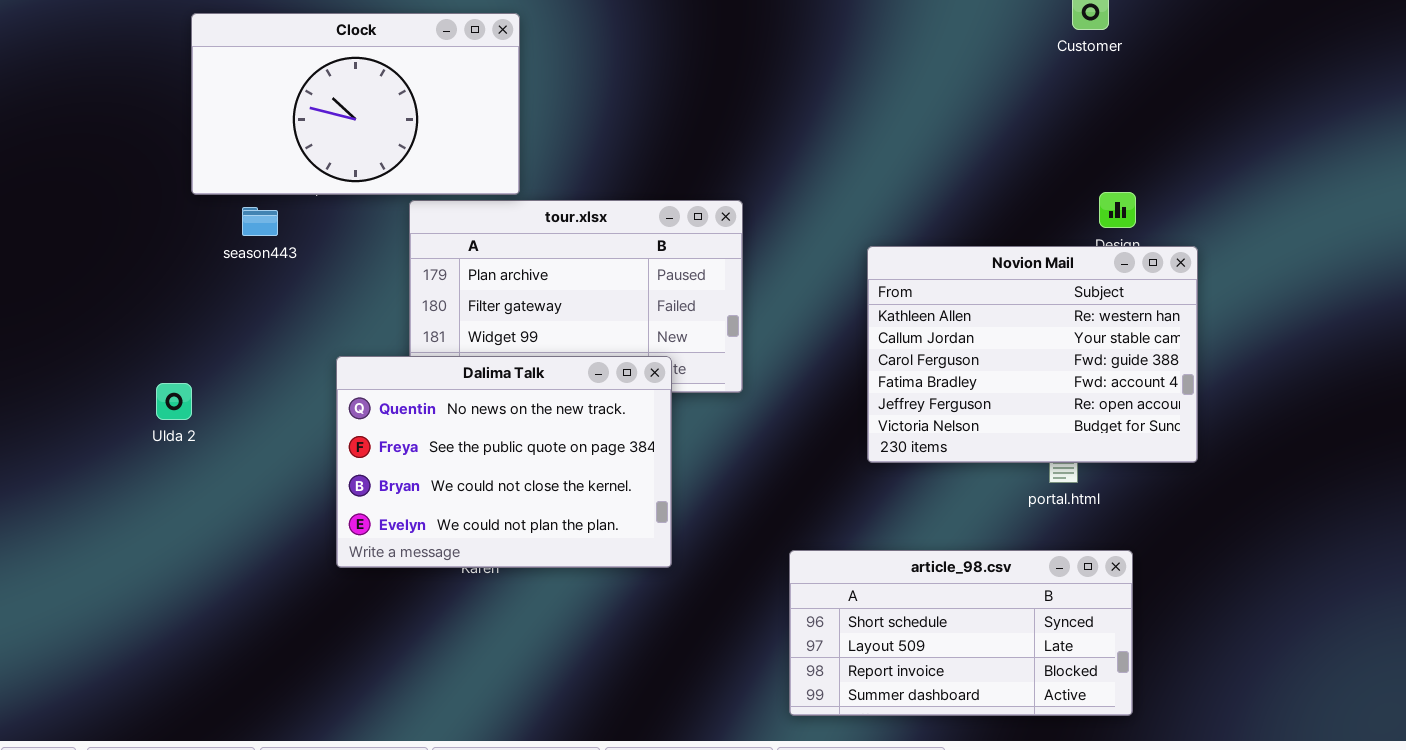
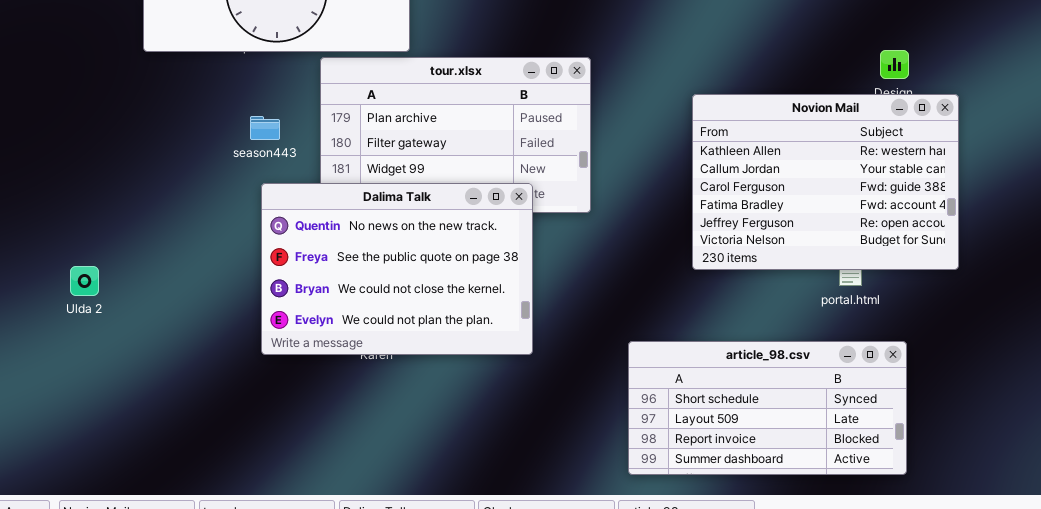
season443: [242,207,278,236] -> [250,116,280,140], moved
Ulda 2: [156,383,192,420] -> [70,266,99,296], moved

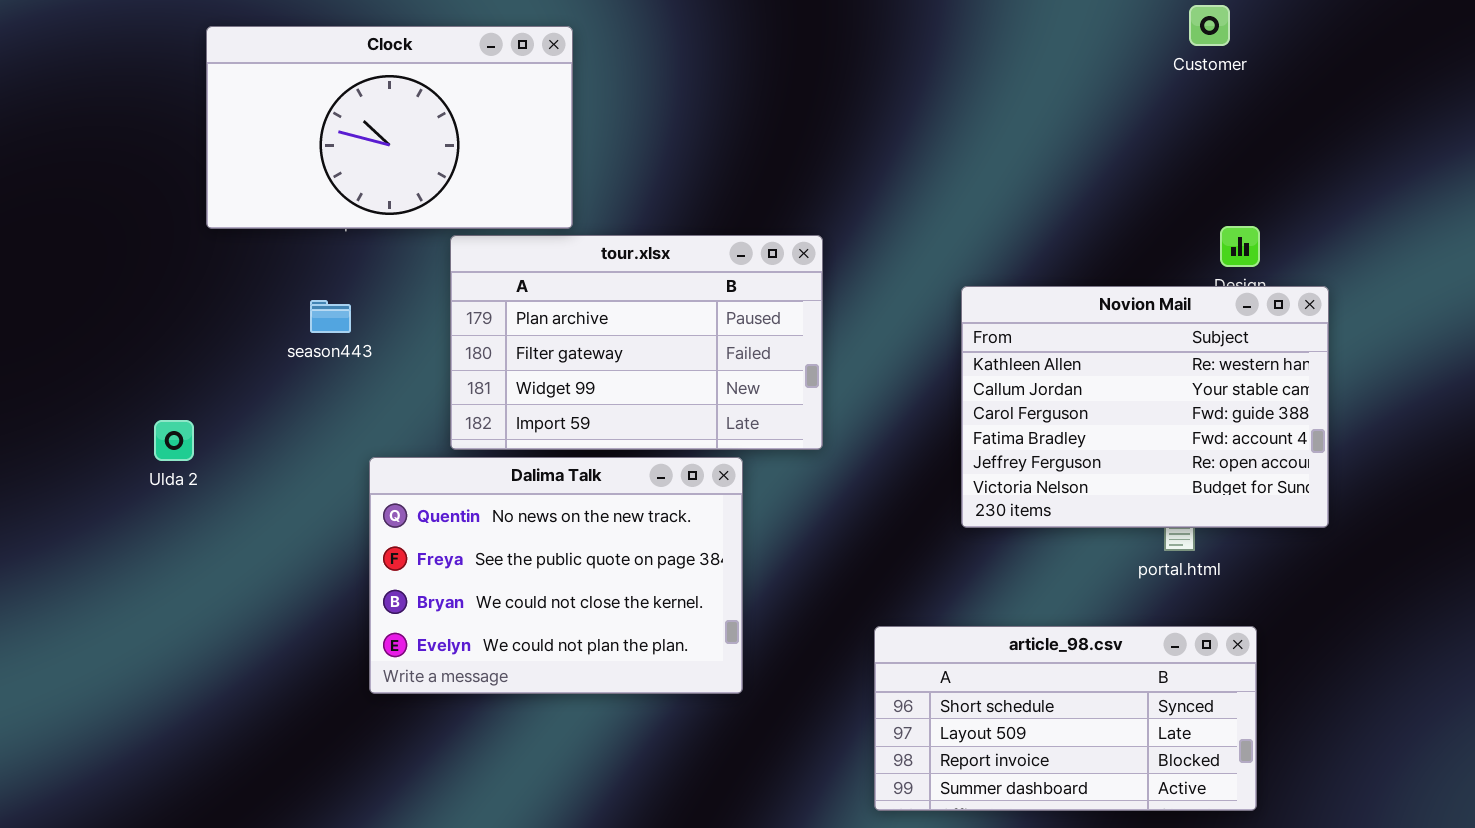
season443: [250,116,280,140] -> [310,300,351,333], moved
Dalima Talk: [261,183,533,355] -> [369,457,743,694], moved
Ulda 2: [70,266,99,296] -> [154,420,194,461], moved

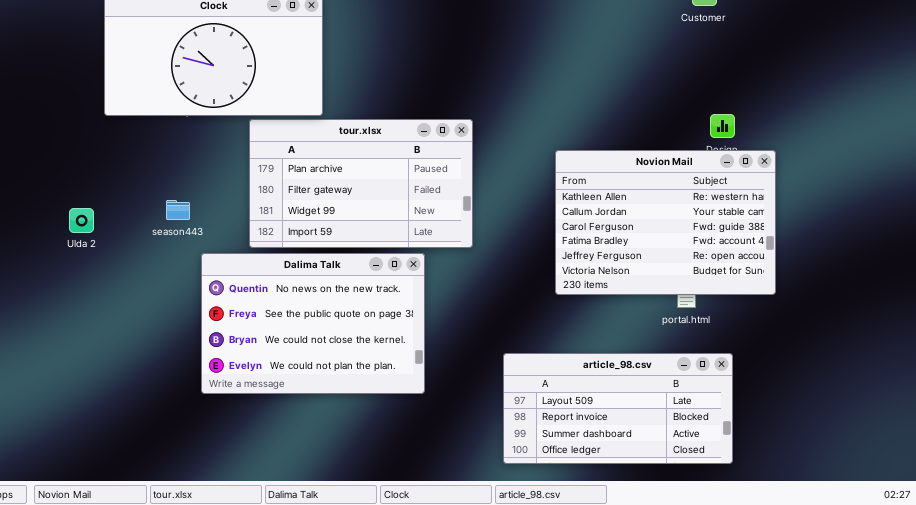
season443: [310,300,351,333] -> [166,200,190,220], moved
Ulda 2: [154,420,194,461] -> [69,208,94,233], moved
article_98.csv: [874,626,1257,811] -> [503,353,733,464], scrolled down 1 row

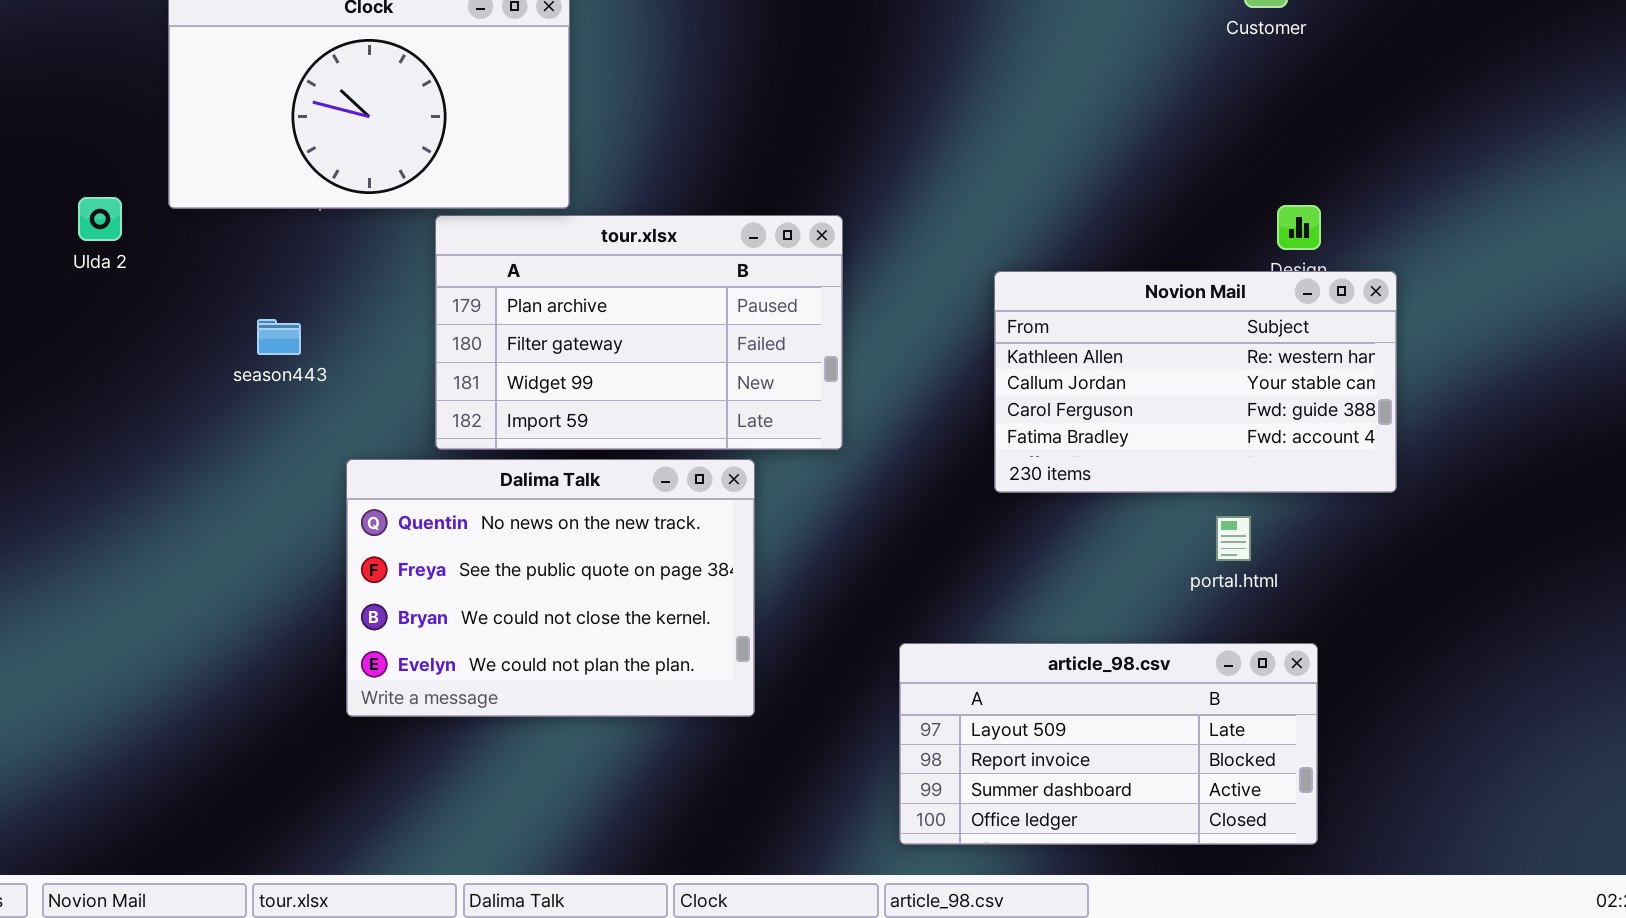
Novion Mail: [555,150,776,295] -> [994,271,1397,493], resized
season443: [166,200,190,220] -> [257,319,301,355], moved
Ulda 2: [69,208,94,233] -> [78,197,122,241], moved

